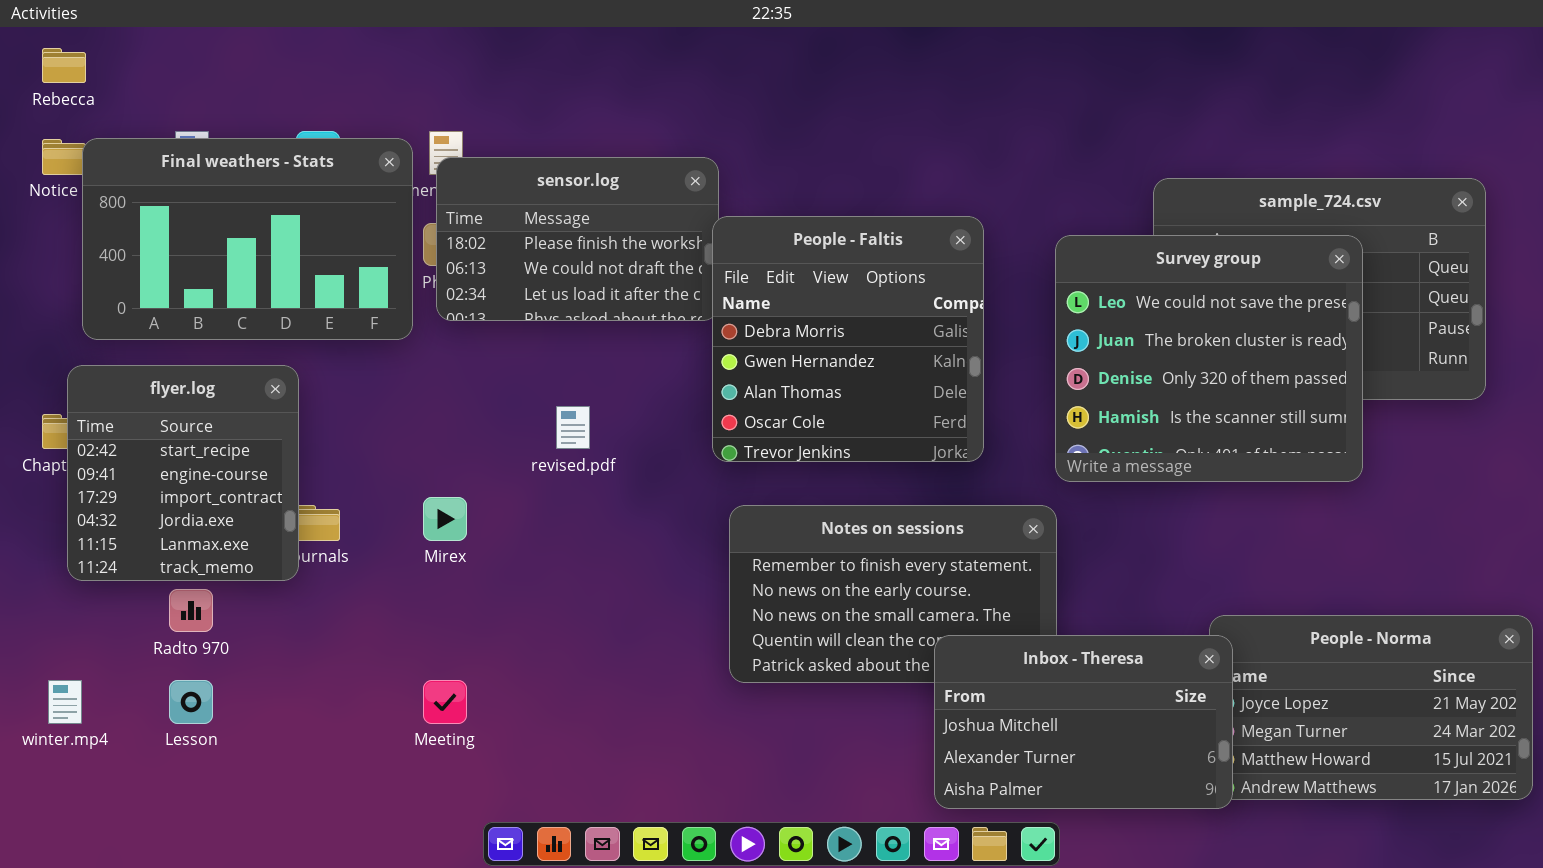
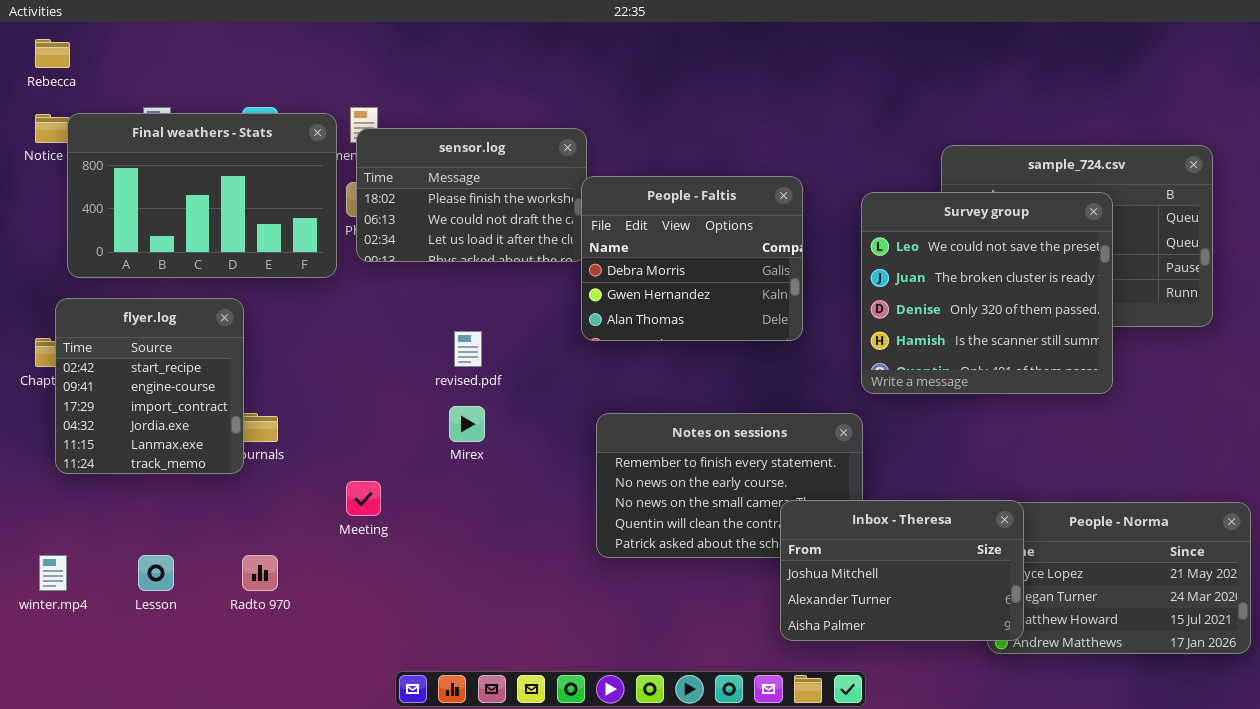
People - Faltis: [712,216,984,462] -> [581,176,803,341], resized
Mirex: [423,497,467,541] -> [449,406,485,442], moved
Radto 970: [169,589,213,632] -> [242,555,278,591], moved
Inbox - Theresa: [934,635,1233,809] -> [780,500,1024,641], moved
Meeting: [423,680,467,724] -> [346,481,381,516], moved

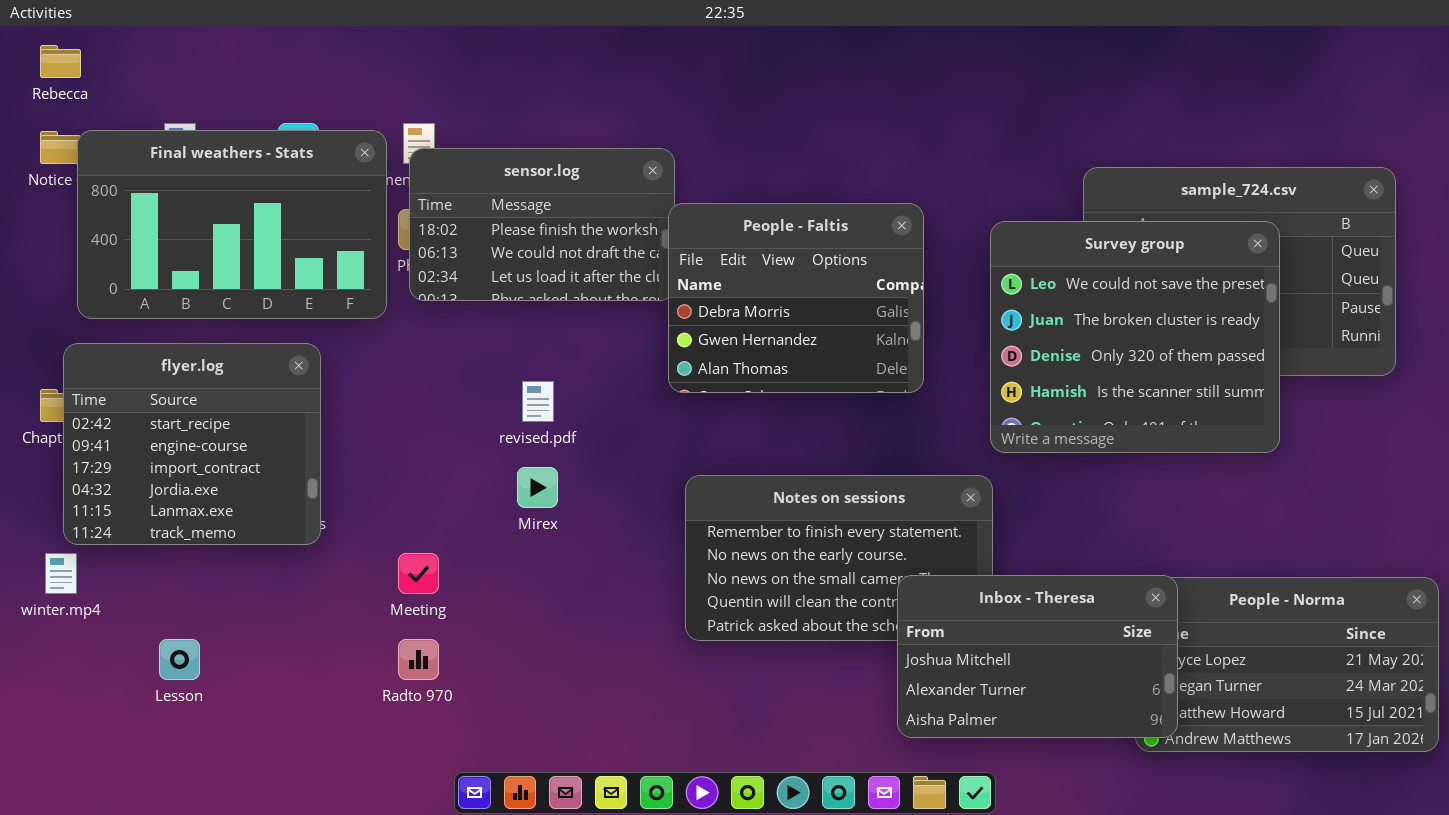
flyer.log: [55,298,244,474] -> [63,343,321,545], resized
winter.mp4: [39,555,67,591] -> [45,553,77,594], moved
Radto 970: [242,555,278,591] -> [398,639,439,680], moved

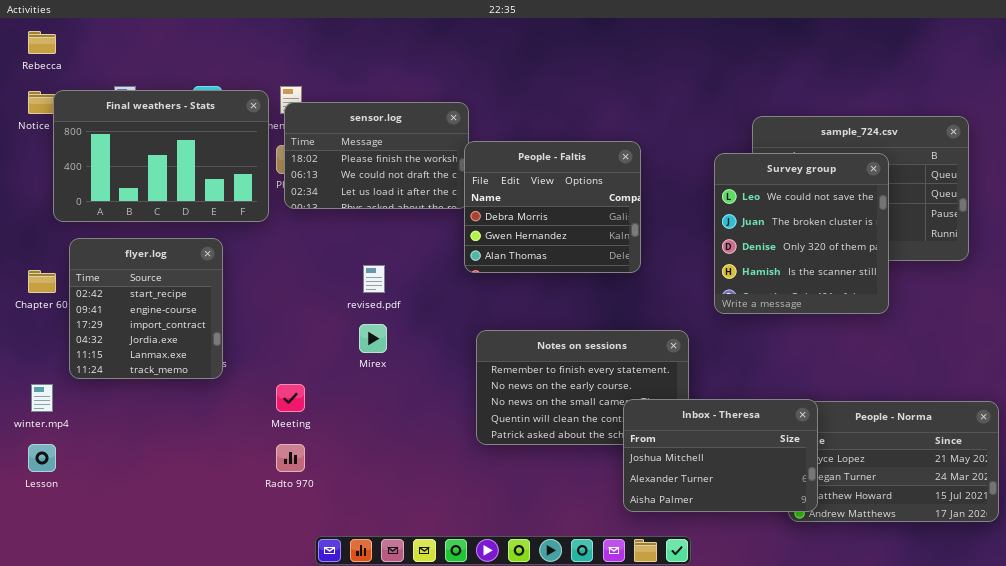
Survey group: [990,221,1280,453] -> [714,153,889,314], resized
flyer.log: [63,343,321,545] -> [69,238,223,379], resized
Lesson: [159,639,200,680] -> [28,444,56,472], moved

